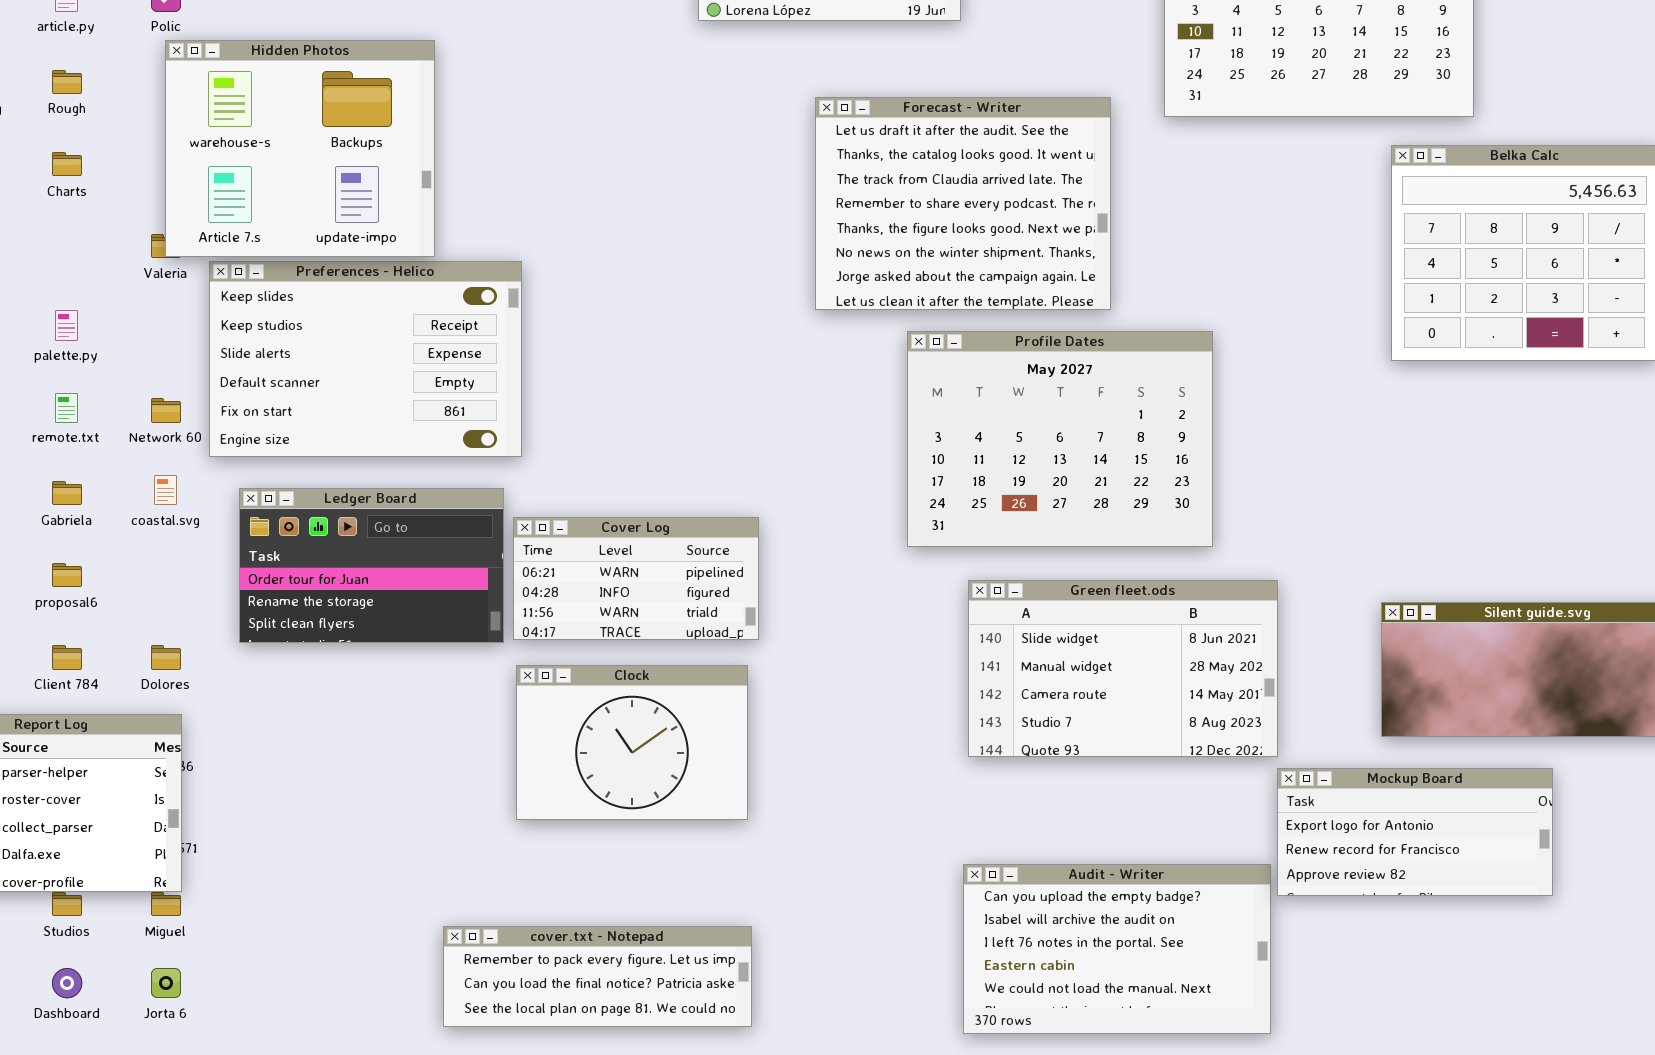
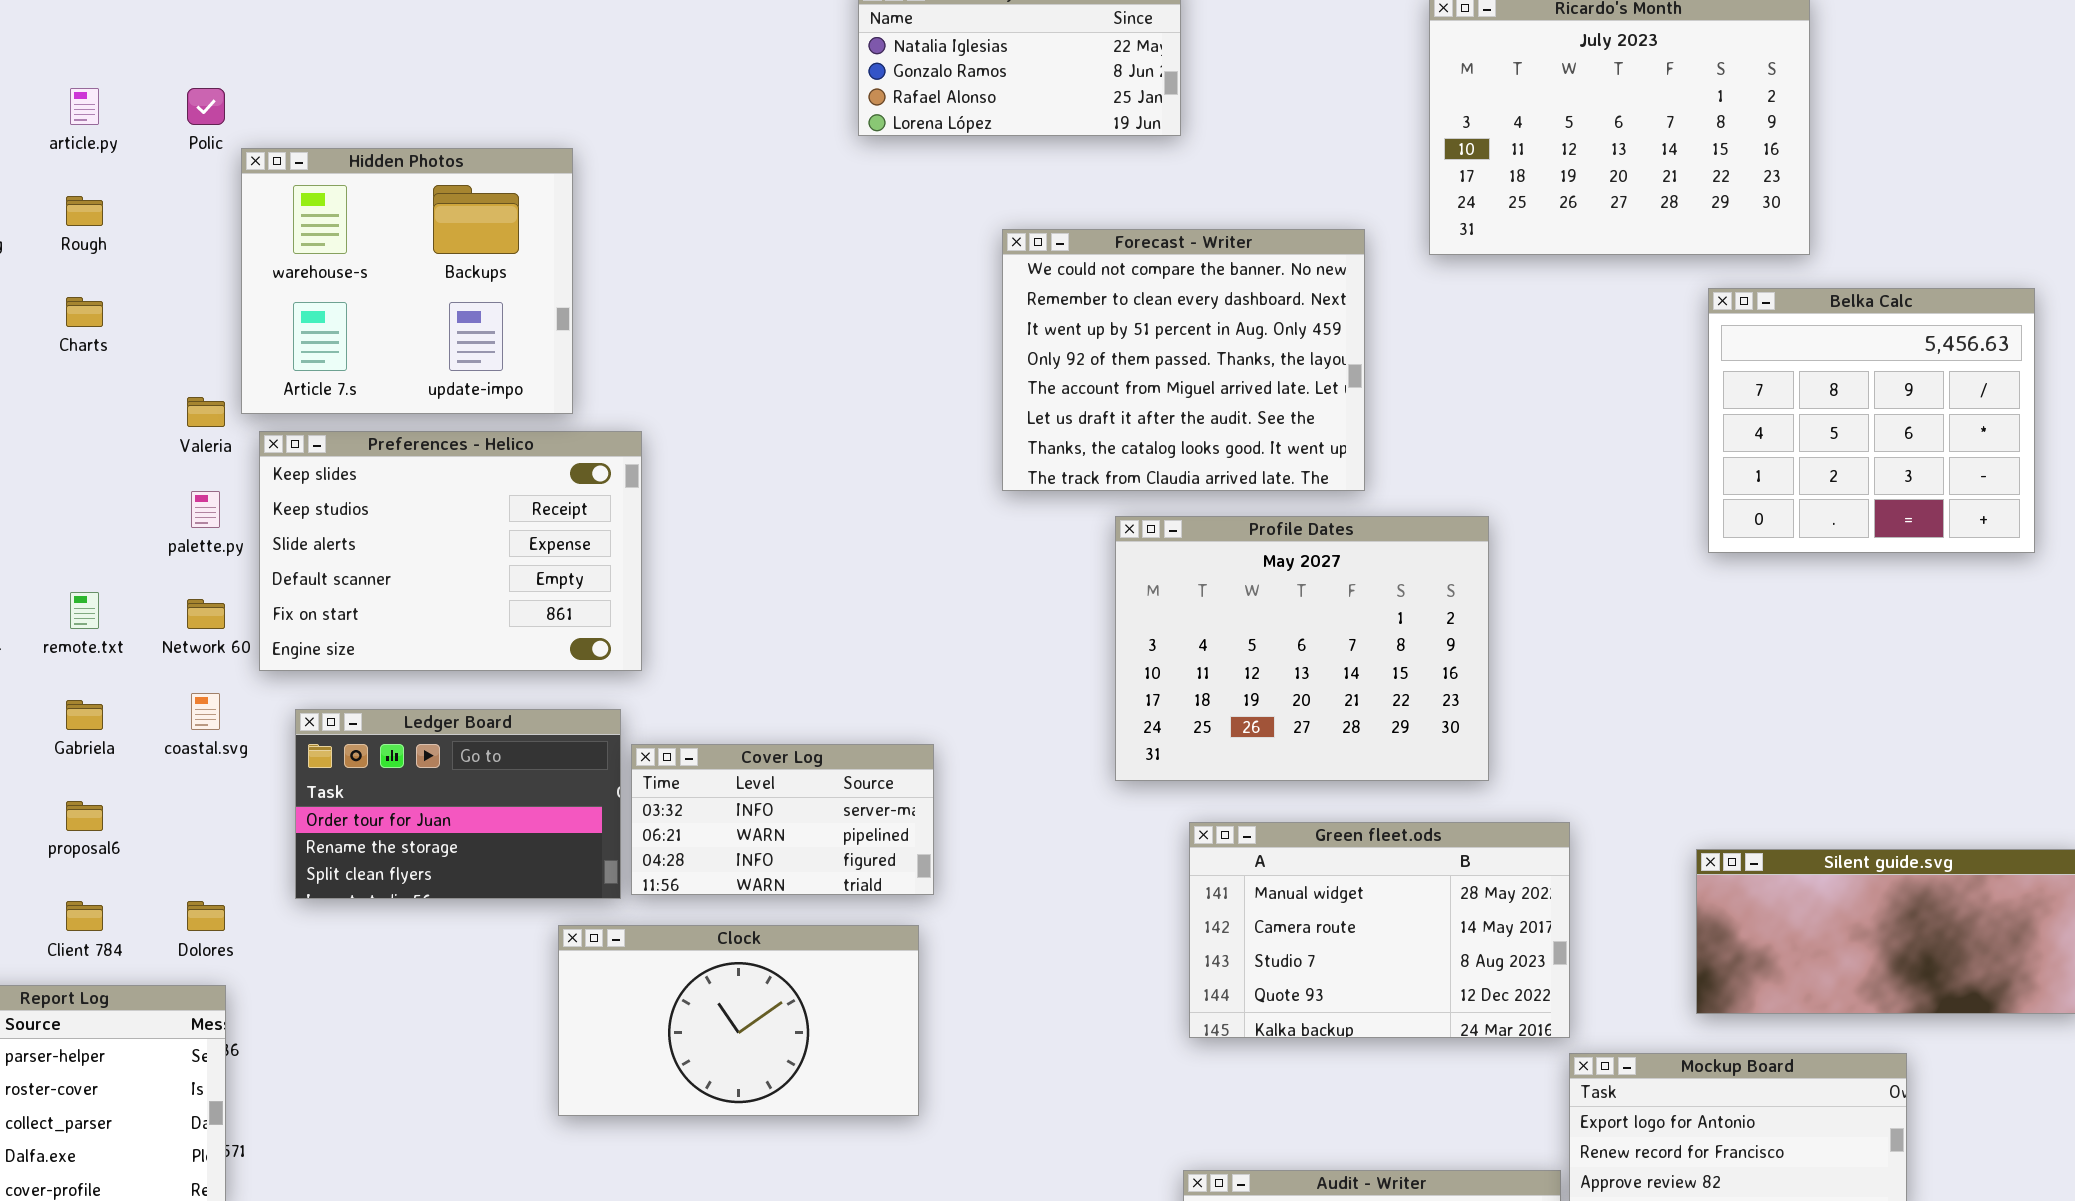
Hidden Photos: [165,40,435,257] -> [241,148,573,414], moved
Forecast - Writer: [815,97,1111,310] -> [1002,229,1365,491], scrolled up 5 rows
palette.py: [55,310,78,341] -> [191,491,220,528], moved
Cover Log: [513,517,759,640] -> [631,744,934,895], scrolled up 1 row
Green fleet.ods: [968,580,1278,757] -> [1189,822,1570,1038], scrolled down 1 row
Clock: [516,665,748,820] -> [558,925,919,1116], resized

